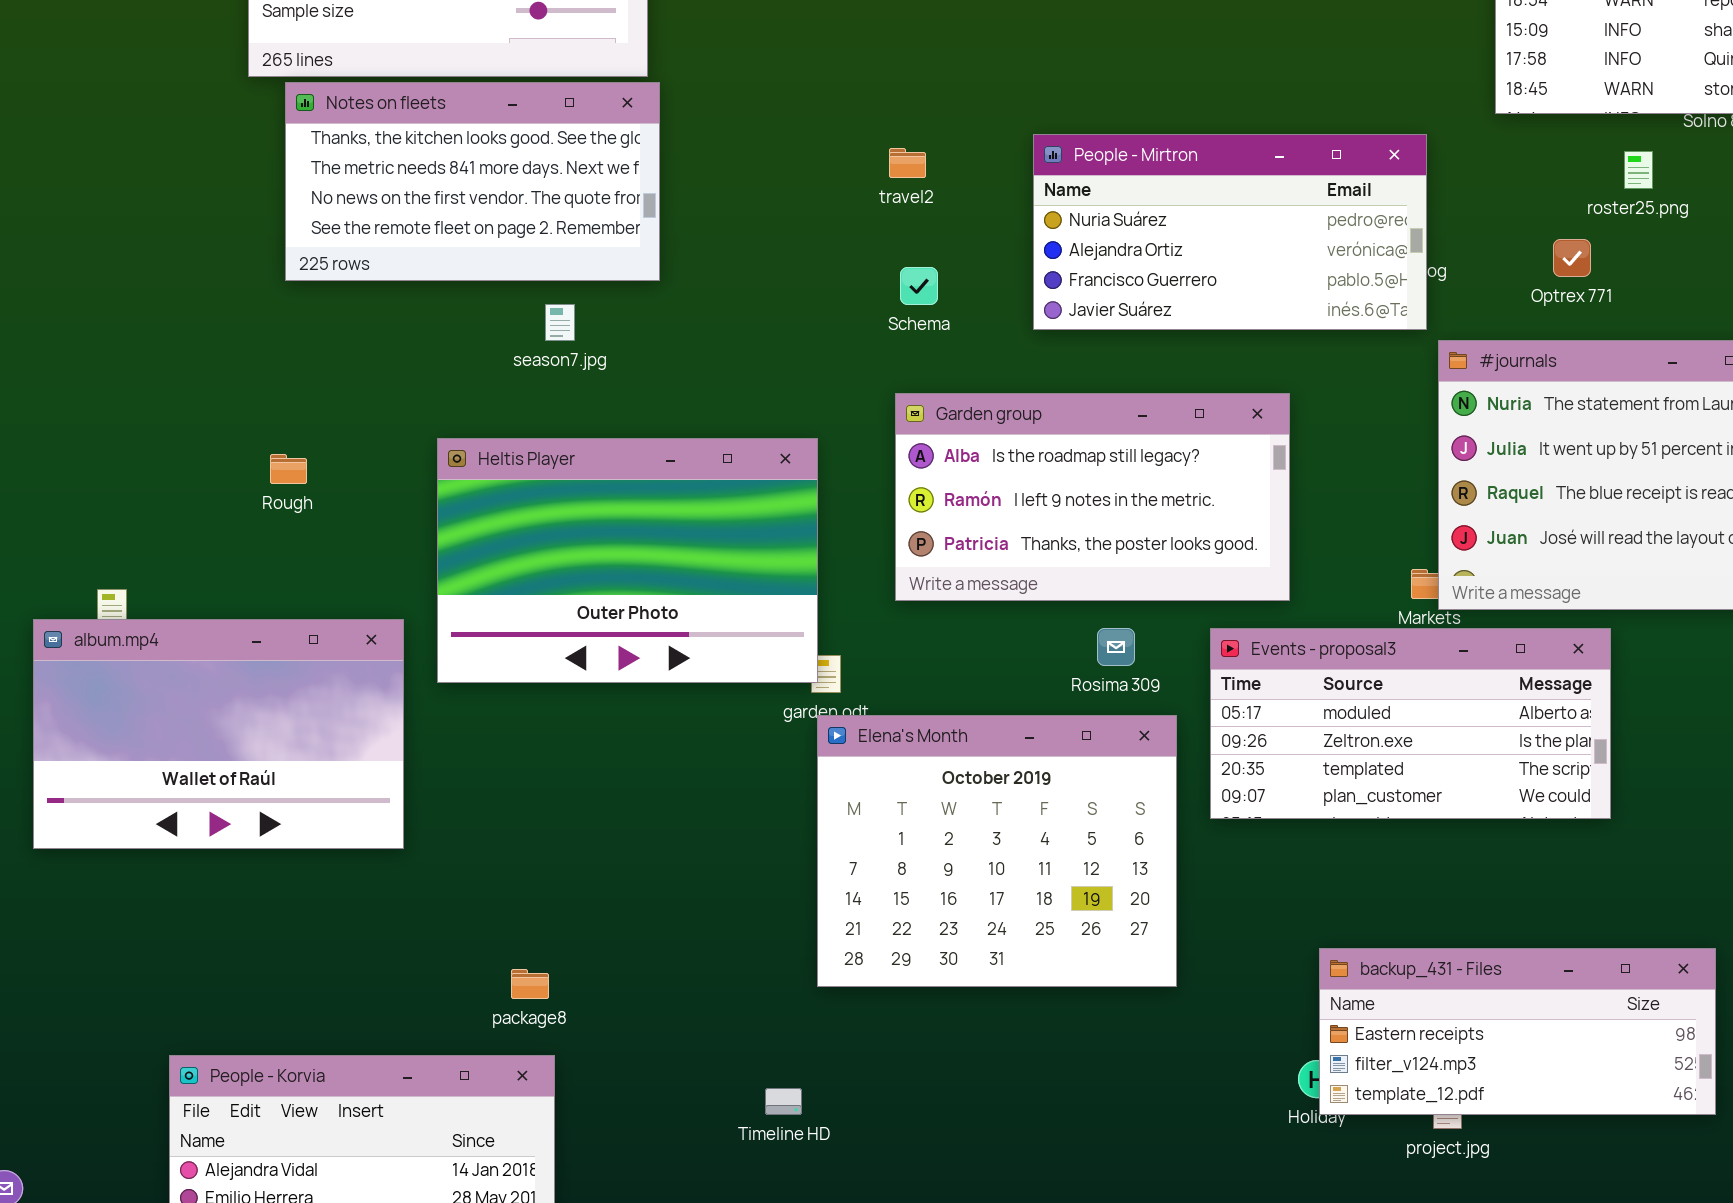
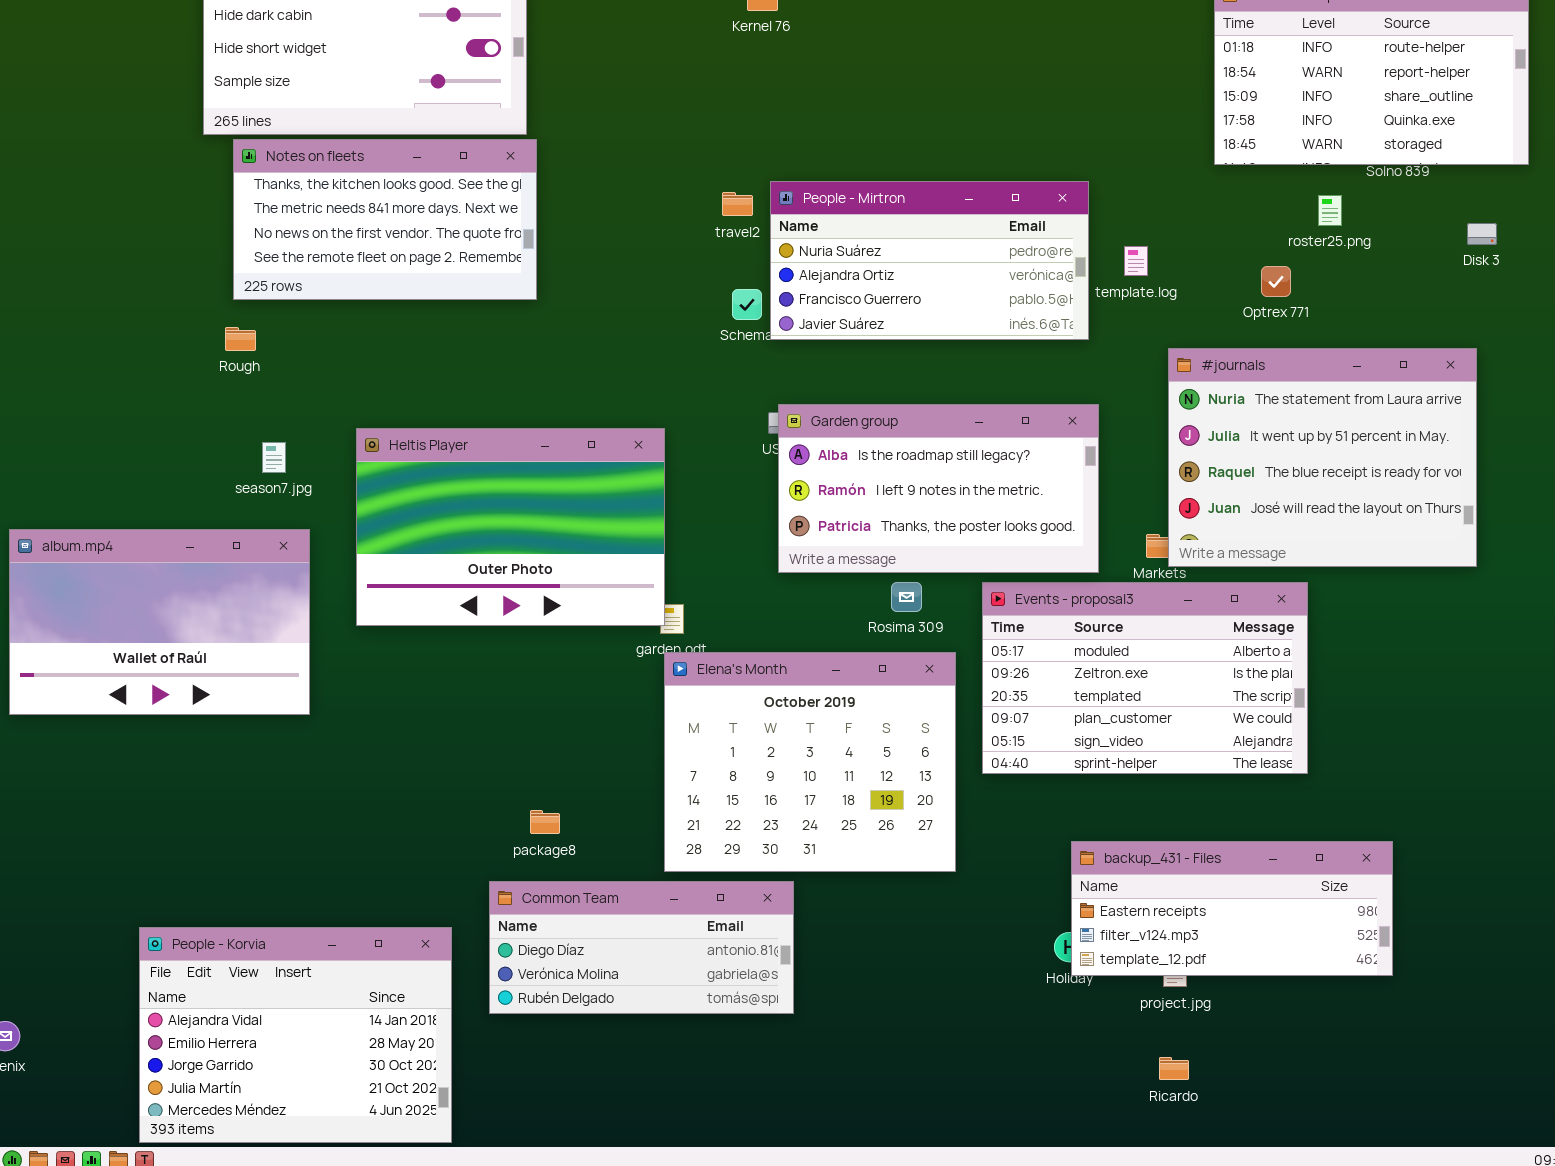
People - Mirtron: [1033,134,1427,330] -> [770,181,1089,340], moved
season7.jpg: [545,304,575,341] -> [262,442,286,473], moved
Garden group: [895,393,1290,601] -> [778,404,1099,573], moved
Rough: [270,454,307,484] -> [225,327,256,351], moved
album.mp4: [33,619,404,849] -> [9,529,310,715], moved
Events - proposal3: [1210,628,1611,819] -> [982,582,1308,774], resized
package8: [511,969,549,999] -> [530,810,560,834], moved
Common Team: none -> [489,881,794,1014], opened

